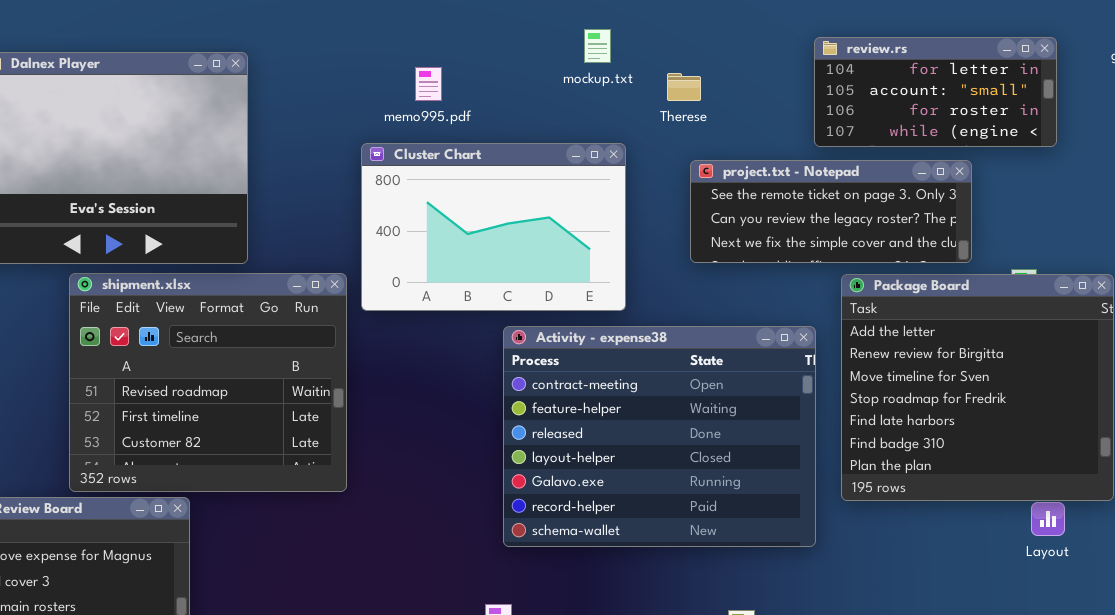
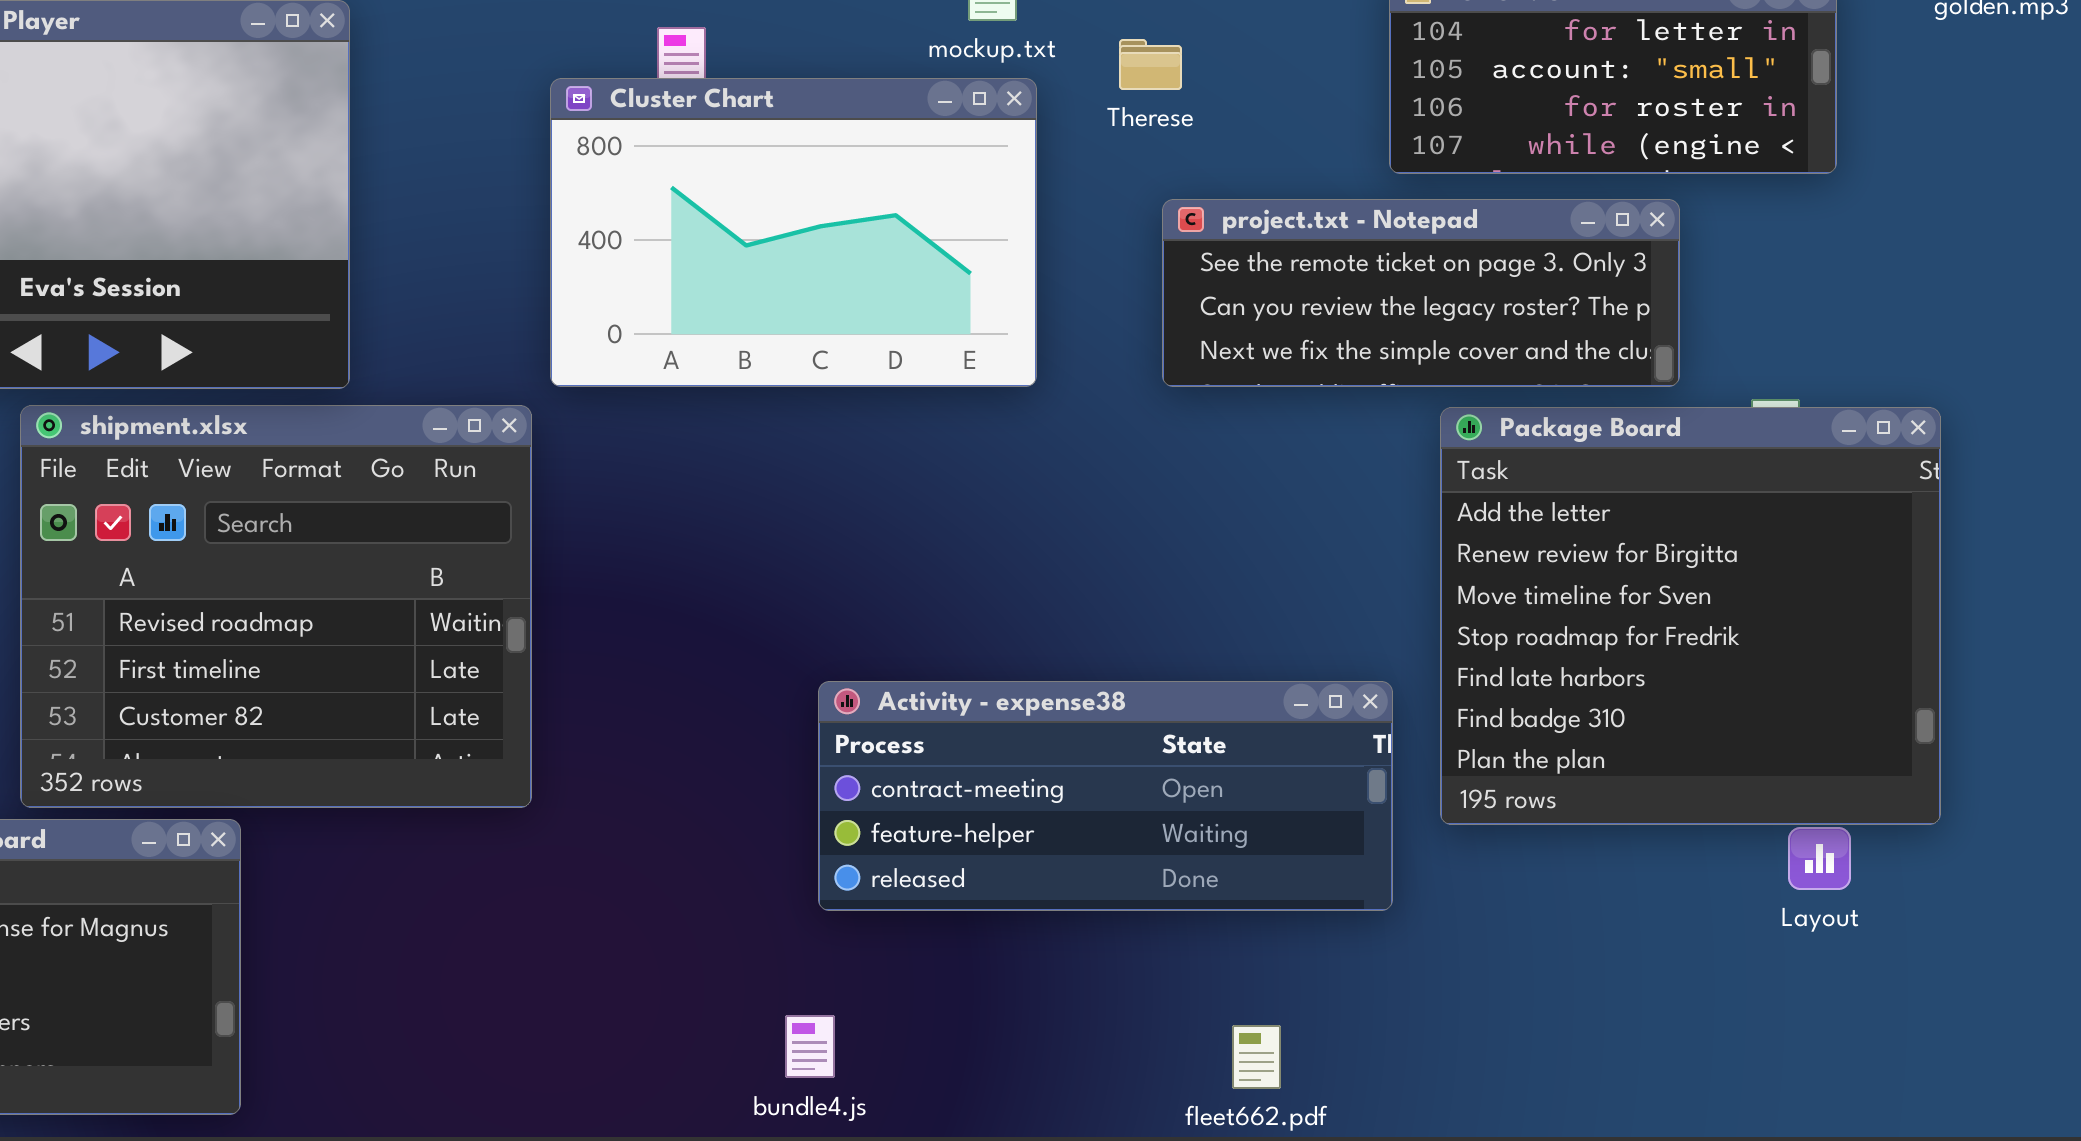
Cluster Chart: [361,143,626,311] -> [550,78,1037,387], moved
Activity - expense38: [503,326,816,547] -> [818,681,1393,911], resized

